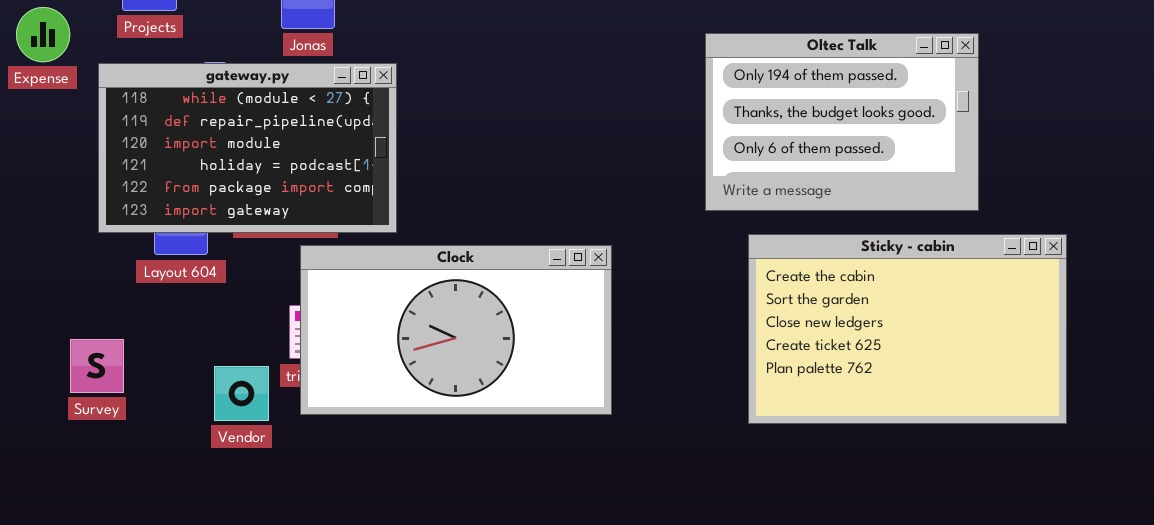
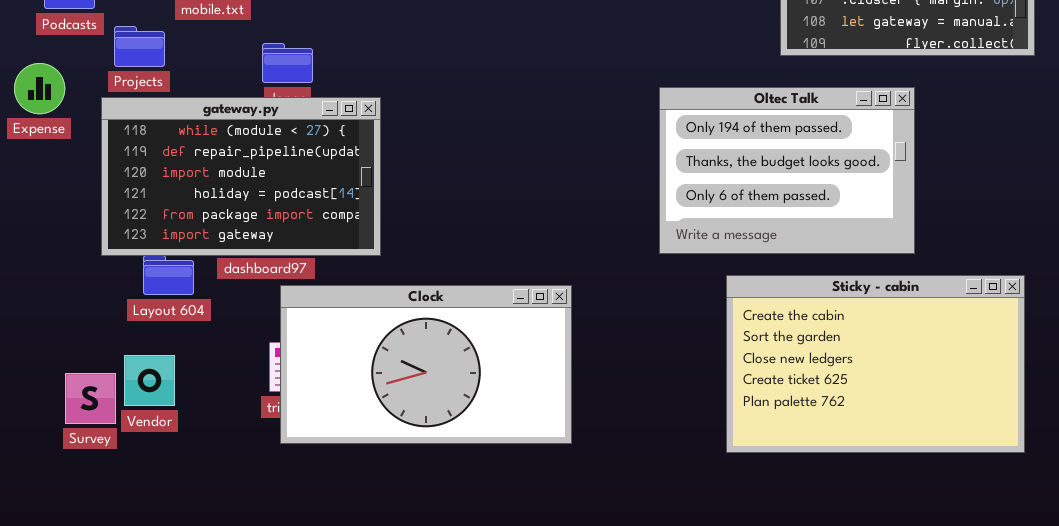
gateway.py: [98,63,397,233] -> [101,97,381,256], moved
Sticky - cabin: [748,234,1067,424] -> [726,275,1025,453], moved
Vendor: [214,366,269,421] -> [124,355,175,406], moved

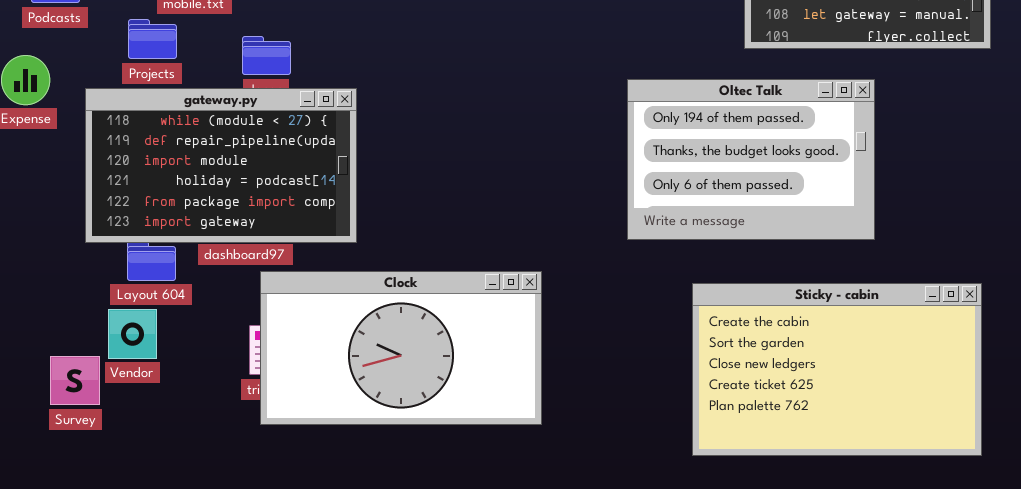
Projects: [114,26,165,67] -> [128,19,177,59], moved
Sticky - cabin: [726,275,1025,453] -> [692,283,982,456], moved
Vendor: [124,355,175,406] -> [108,309,157,359], moved

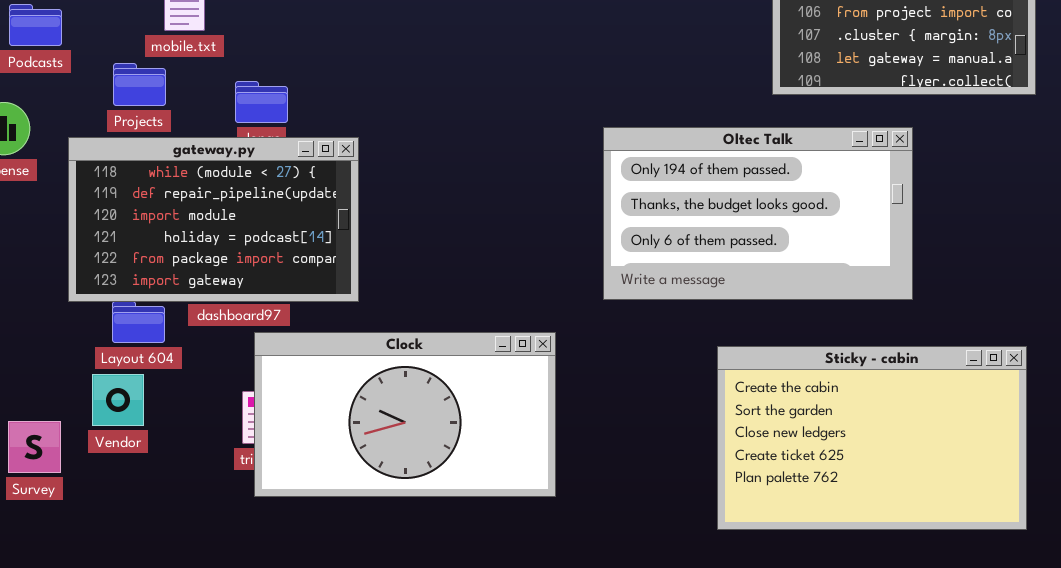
Oltec Talk: [627,79,875,240] -> [603,127,913,300], resized
Survey: [50,356,100,405] -> [8,421,61,473], moved

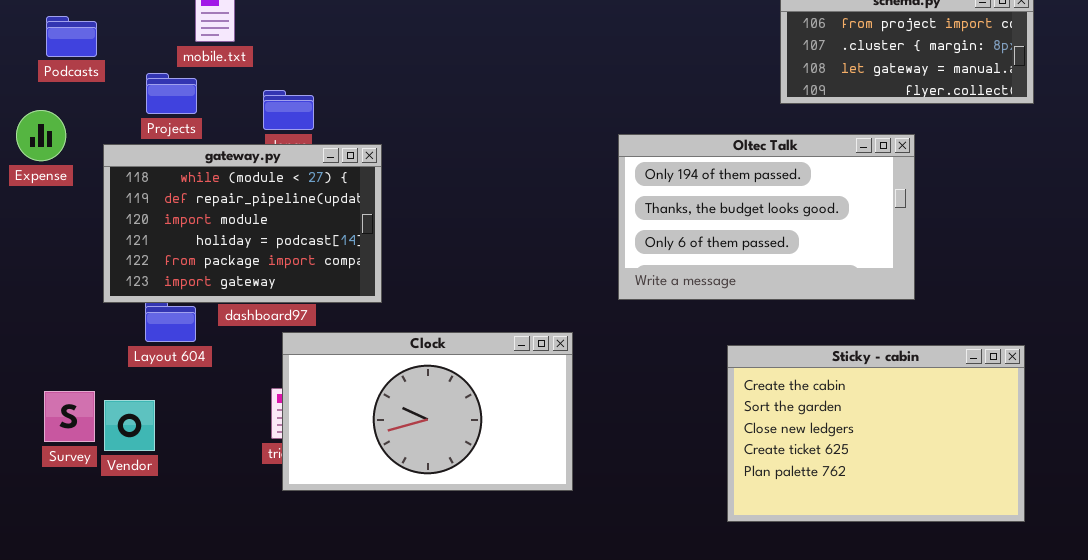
Vendor: [92,374,144,426] -> [104,400,155,451], moved
Survey: [8,421,61,473] -> [44,391,95,442], moved

